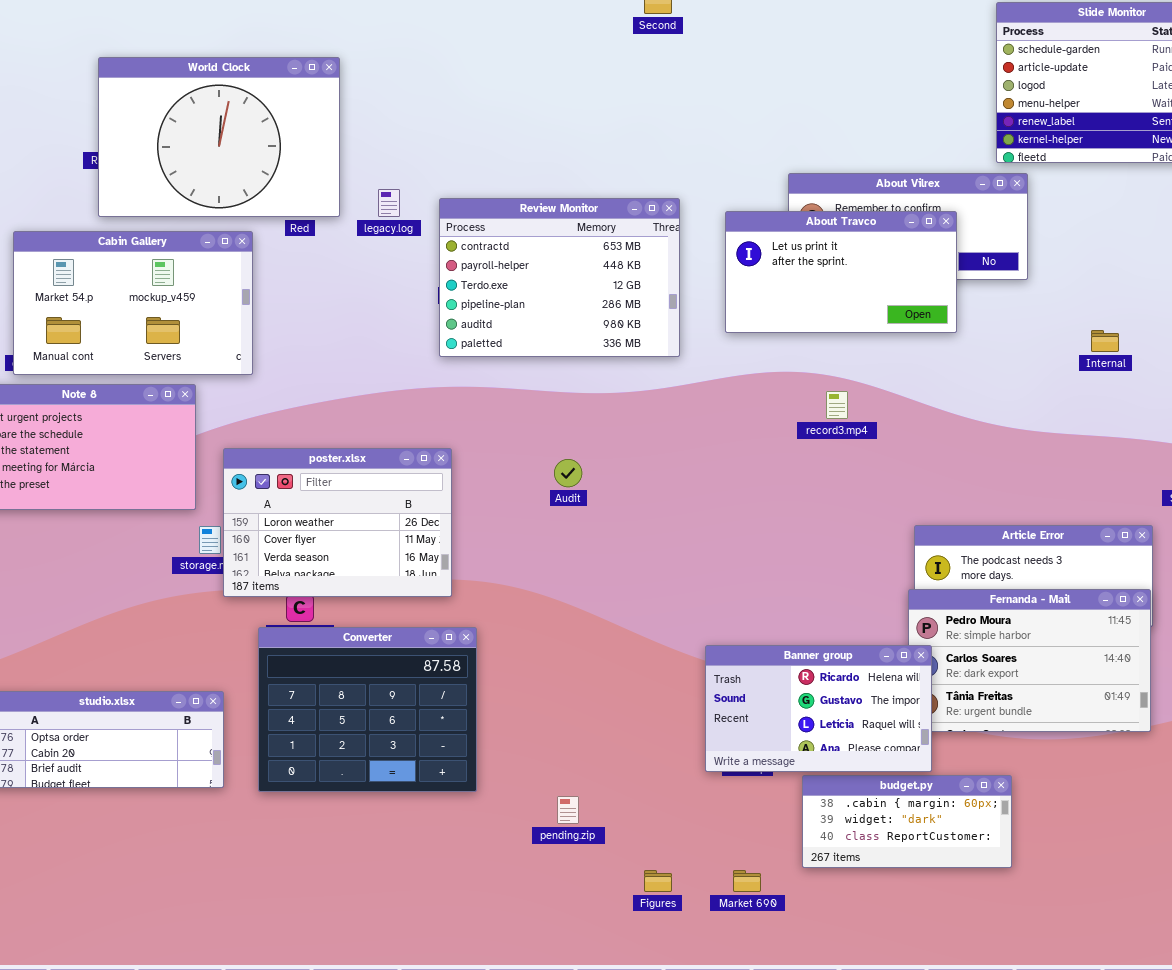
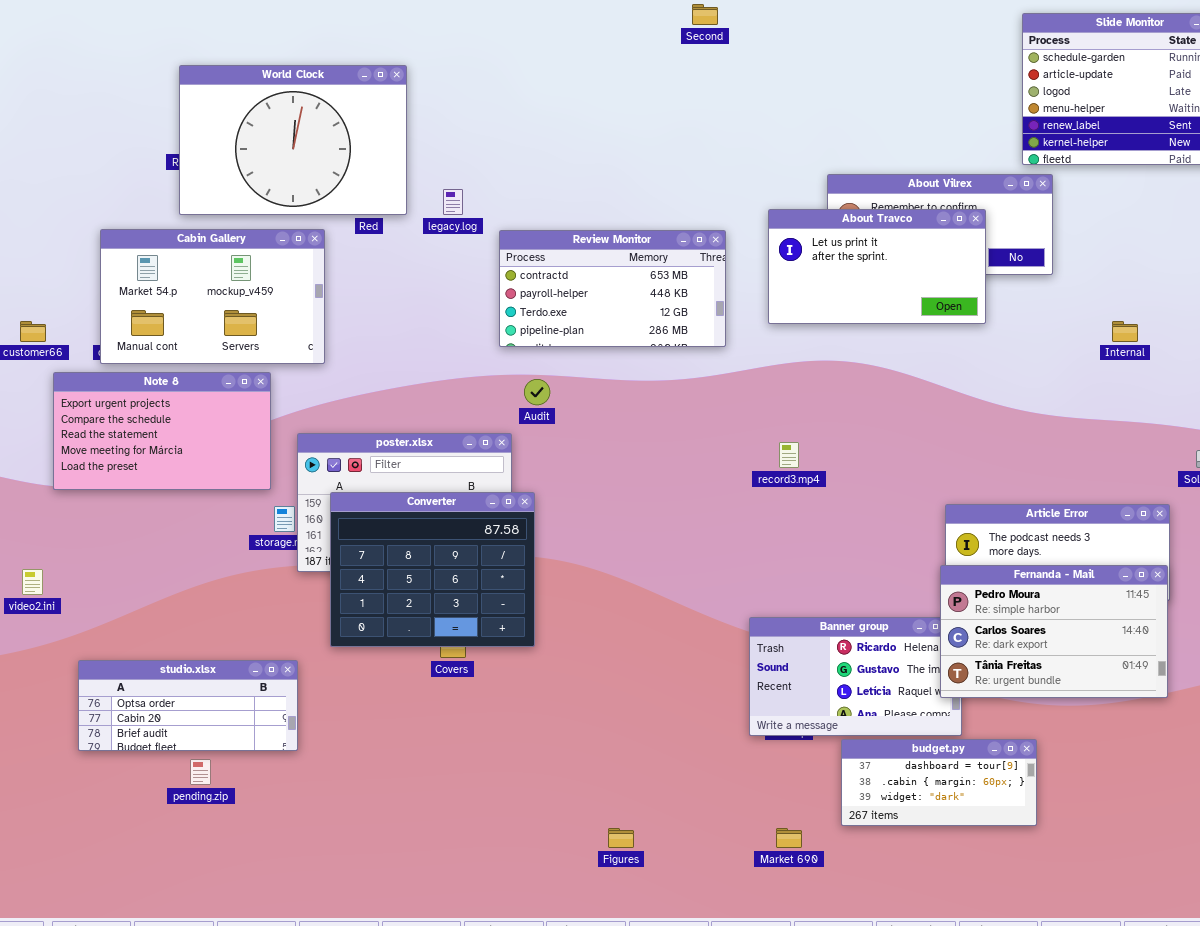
Review Monitor: [439,198,680,357] -> [499,230,726,347], resized
record3.mp4: [826,391,848,419] -> [779,442,799,468], moved
Audit: [554,459,582,487] -> [524,379,550,405], moved
Fernanda - Mail: [908,589,1151,732] -> [940,565,1168,698], raised
Converter: [258,627,477,792] -> [330,492,535,647], moved
budget.py: [802,775,1012,868] -> [841,739,1037,826], scrolled up 1 row
pending.zip: [557,796,579,824] -> [190,759,211,785], moved
Figures: [644,870,672,892] -> [608,828,634,848], moved

